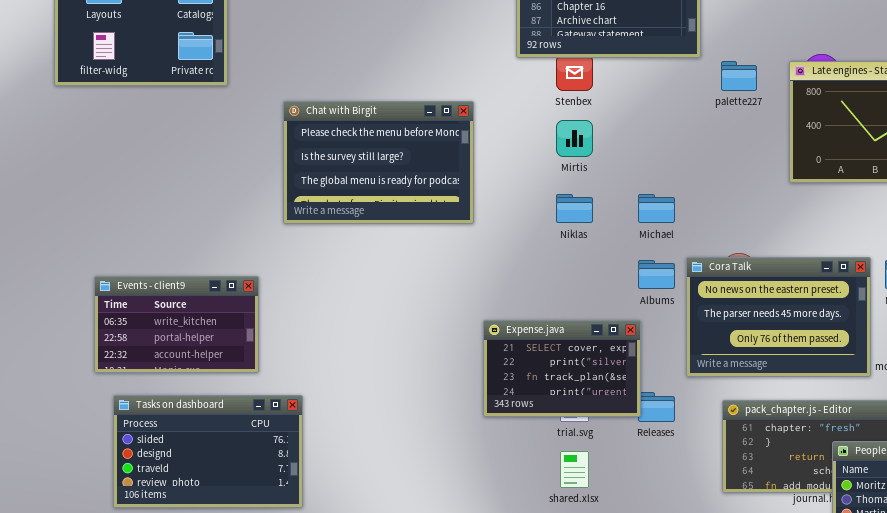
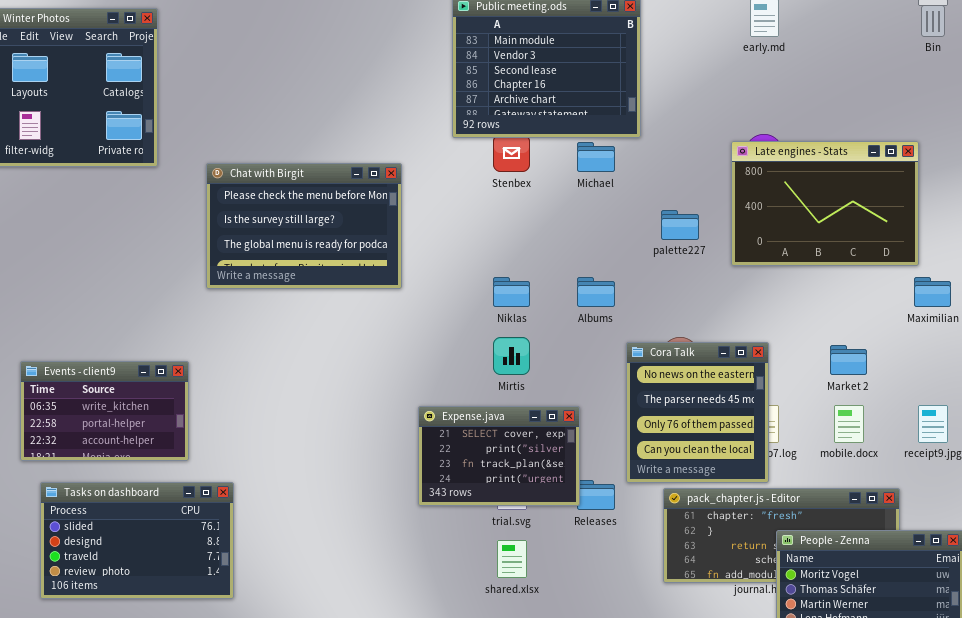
palette227: [721,61,757,91] -> [661,210,699,240], moved
Chat with Birgit: [283,101,474,224] -> [206,163,402,289], moved
Mirtis: [556,120,593,157] -> [493,337,530,375], moved
Michael: [638,194,675,223] -> [577,142,615,172], moved
Cora Talk: [686,257,871,377] -> [626,342,769,483], resized
Albums: [638,260,675,289] -> [577,277,615,307], moved

